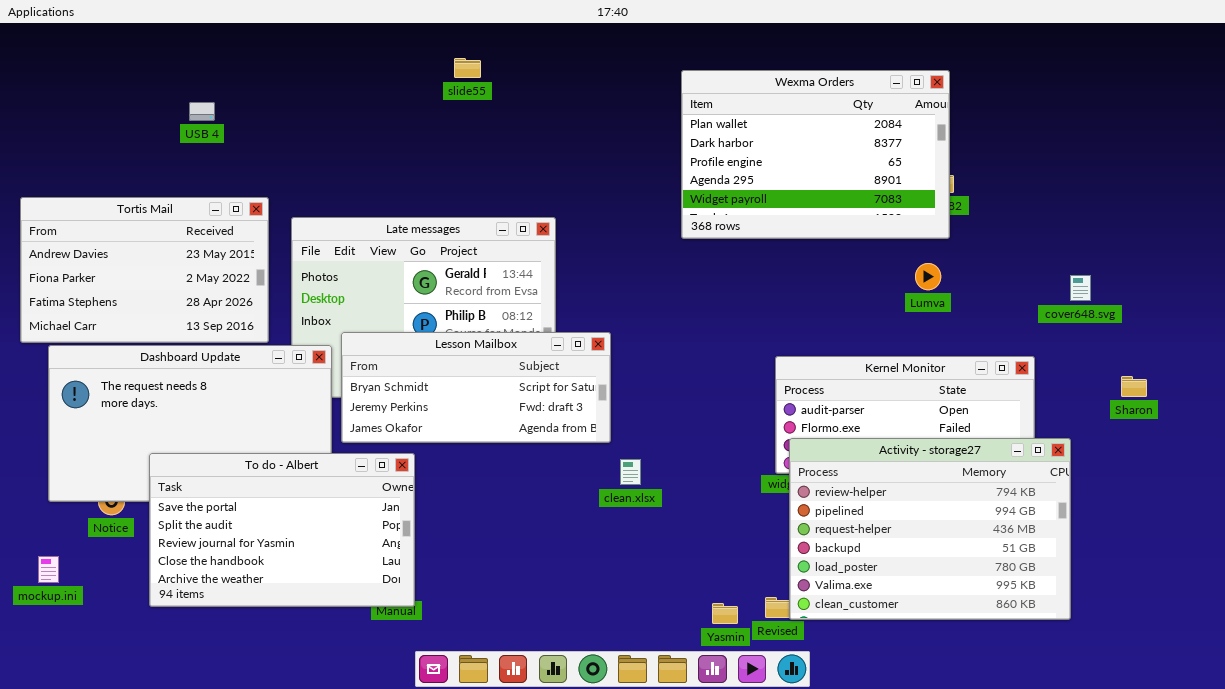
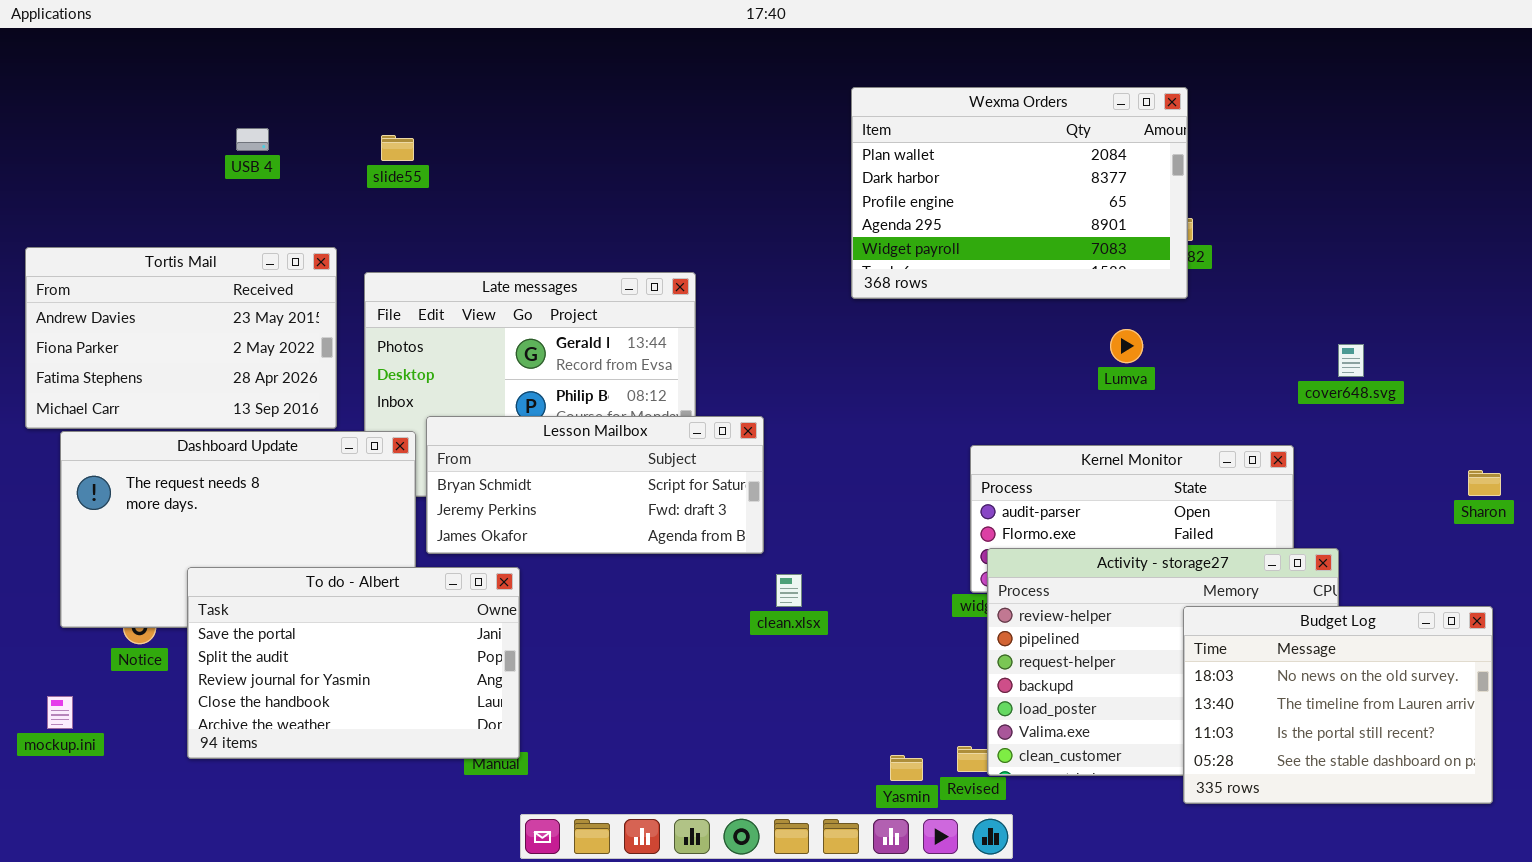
slide55: [454,58,481,78] -> [381,135,414,161], moved
Lumva: [915,263,941,290] -> [1110,329,1143,363], moved
Sharon: [1121,376,1147,397] -> [1468,470,1501,496], moved
Budget Log: none -> [1183,606,1493,804], opened

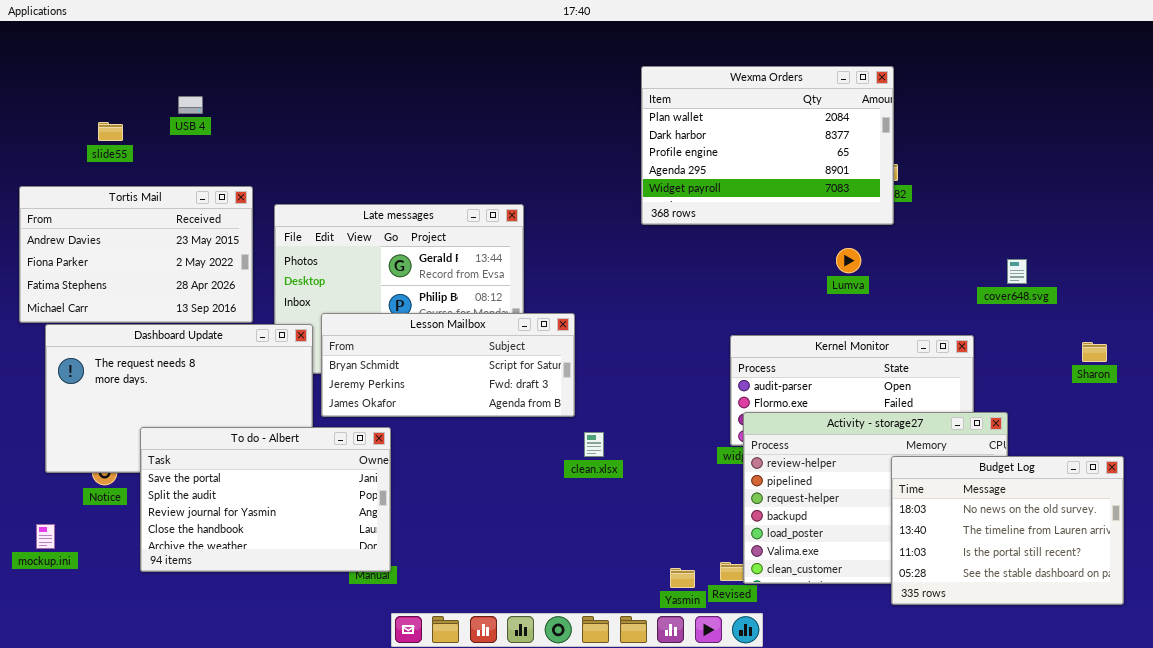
slide55: [381,135,414,161] -> [98,122,123,141], moved
Sharon: [1468,470,1501,496] -> [1082,342,1107,362], moved

